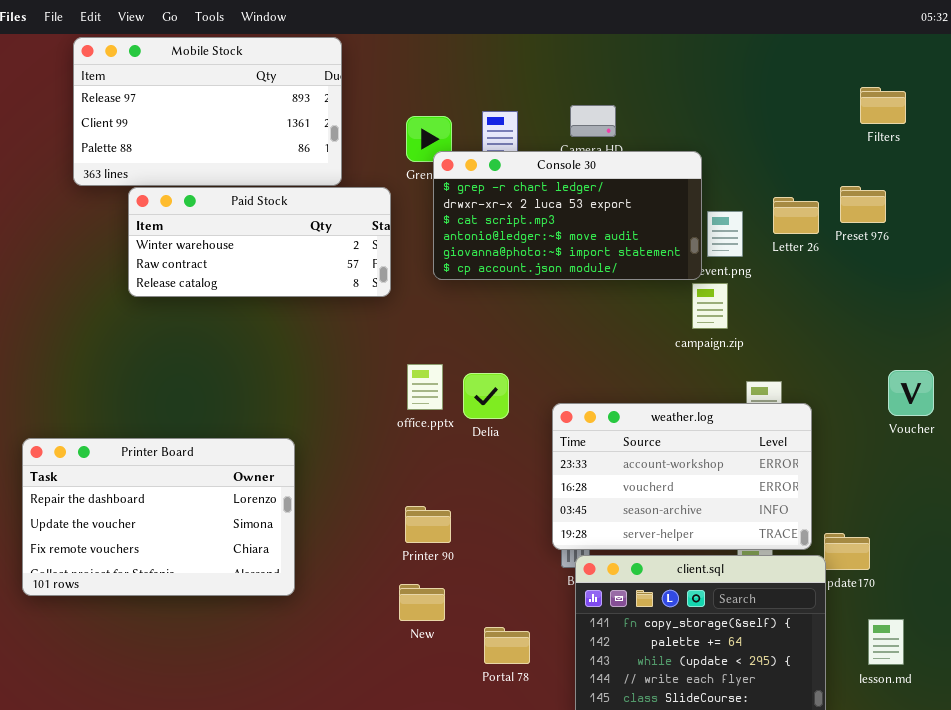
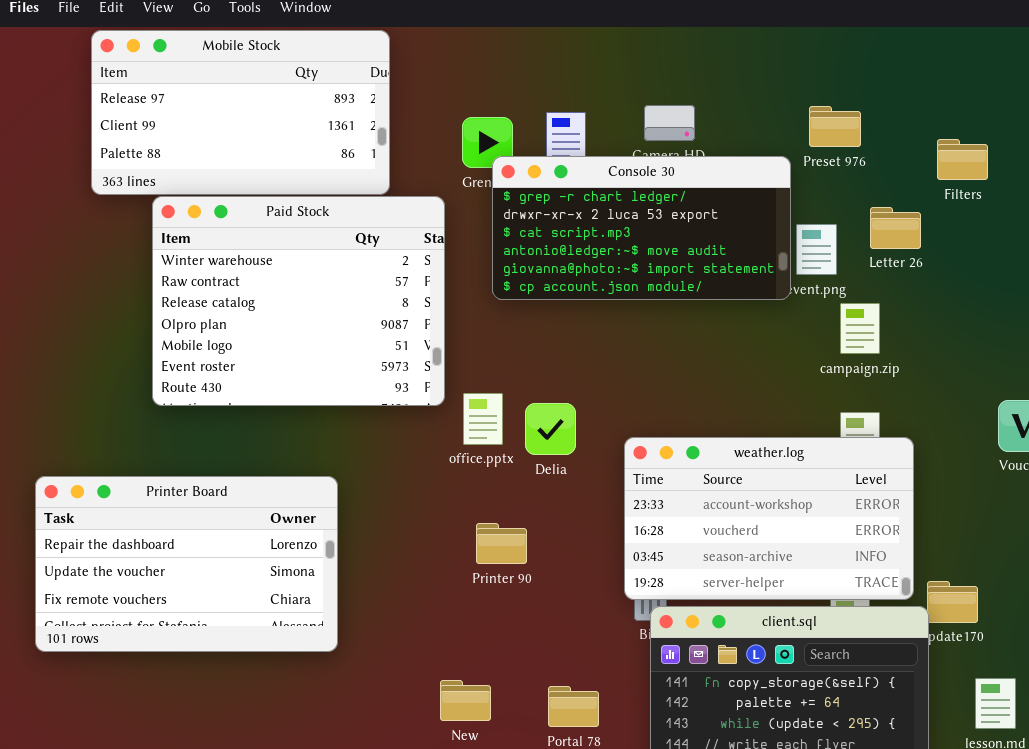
Filters: [860,87,906,124] -> [937,139,988,180], moved
Preset 976: [840,186,886,223] -> [809,106,861,147], moved
Paid Stock: [128,187,391,297] -> [152,196,445,406], resized
campaign.zip: [692,283,728,329] -> [840,303,880,354], moved
Printer 90: [405,506,451,543] -> [476,523,527,564], moved
New: [399,584,445,621] -> [440,680,491,721], moved

